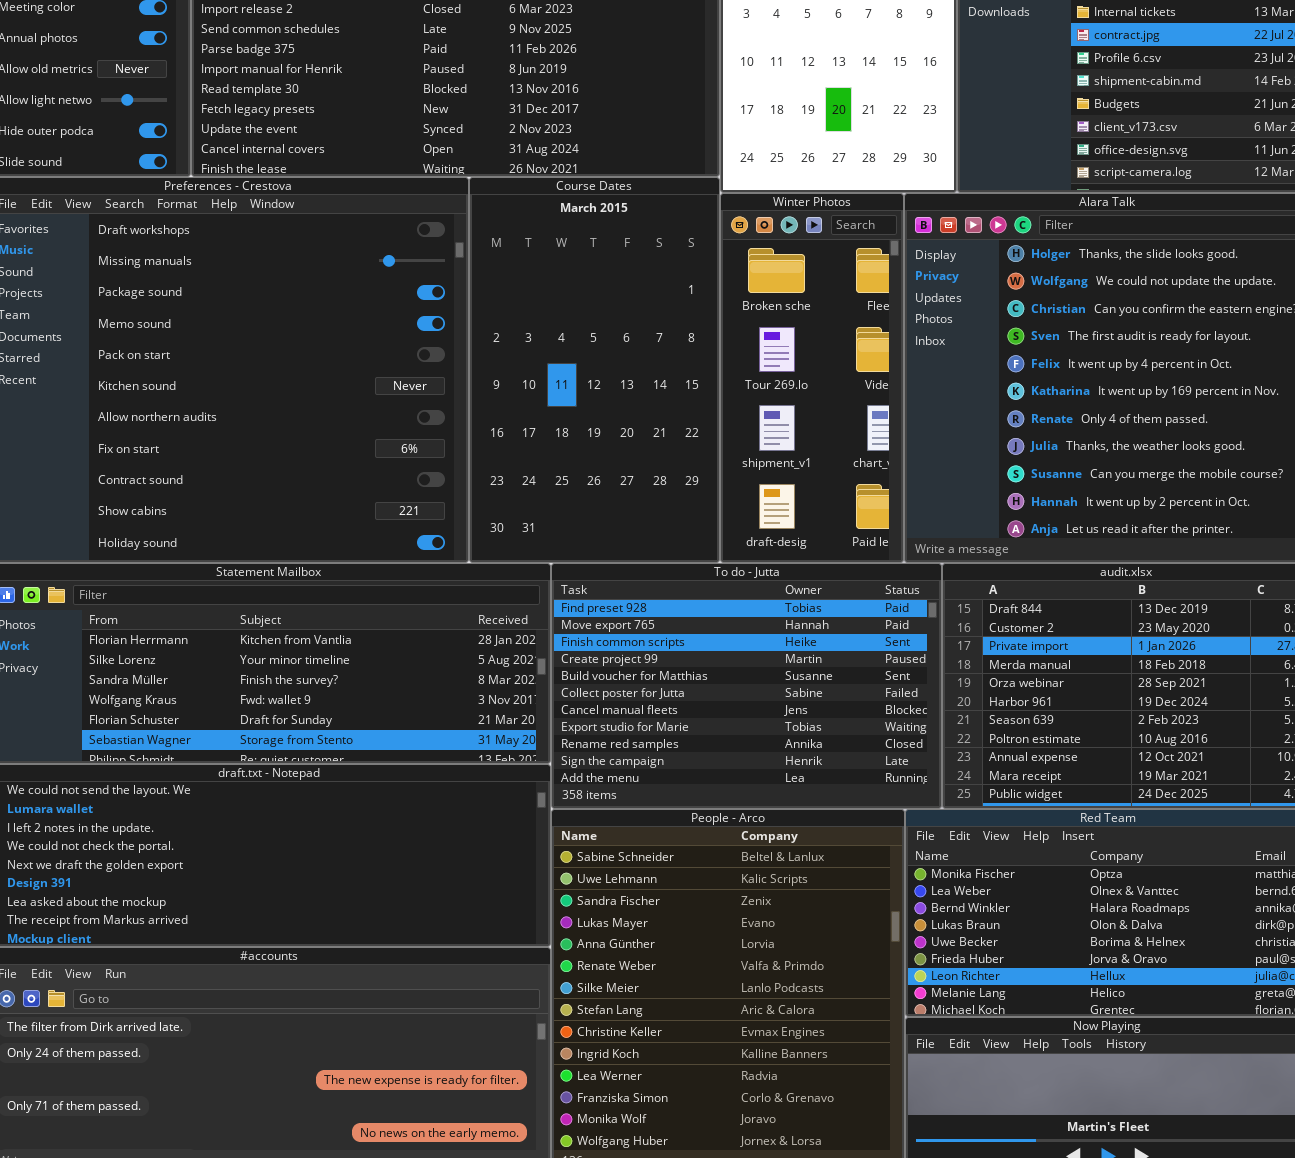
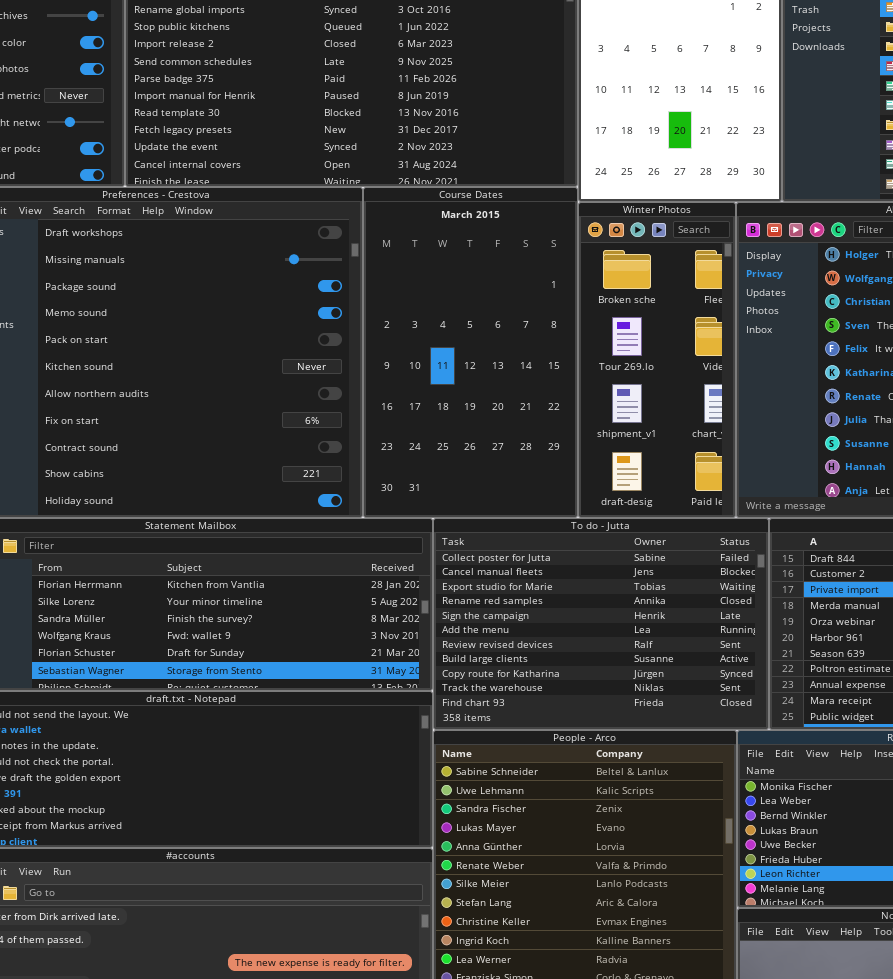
To do - Jutta: [551,563,942,809] -> [433,518,769,730], scrolled down 5 rows

